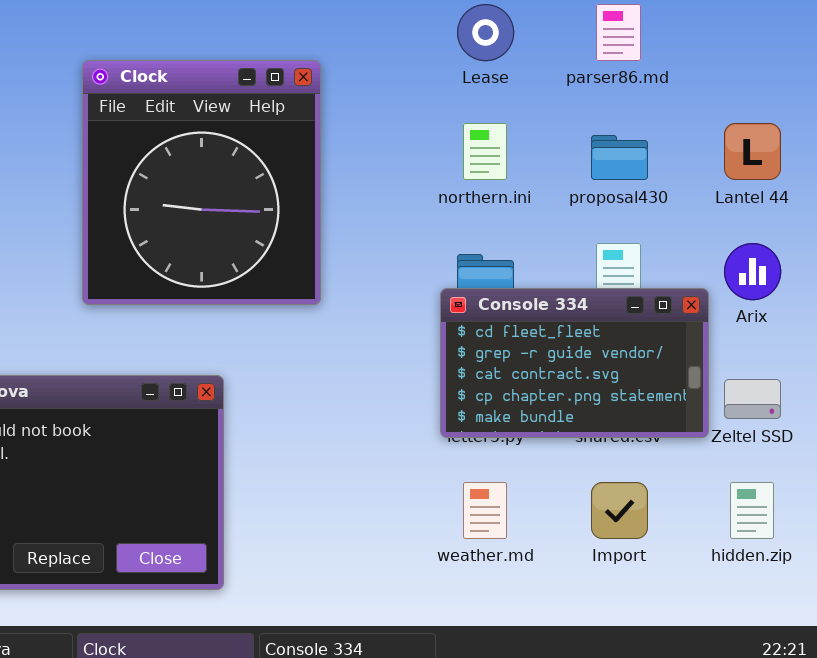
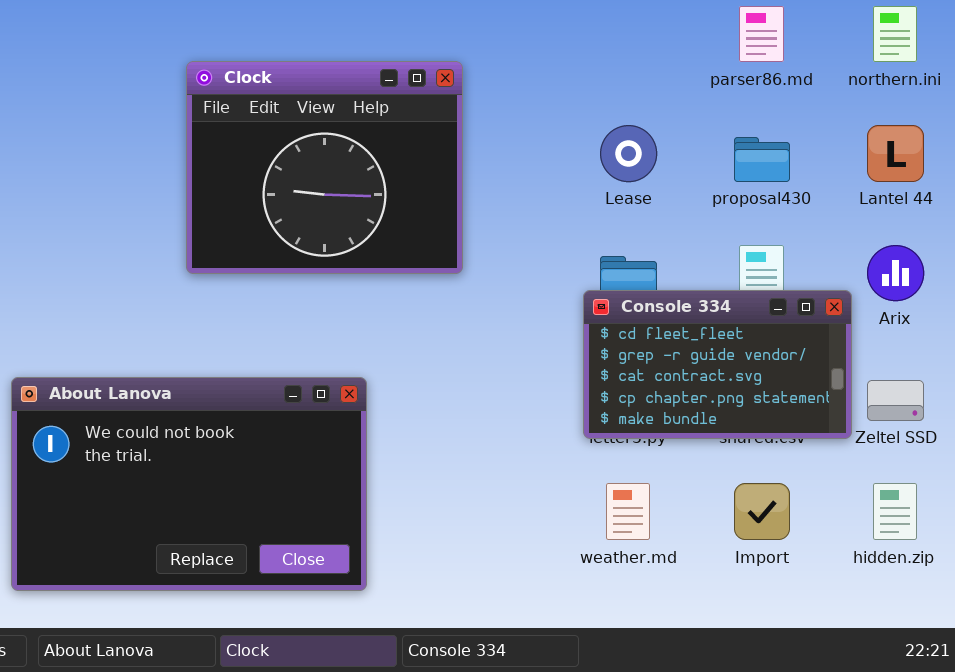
Lease: [457,4,514,61] -> [600,125,657,182], moved
Clock: [82,60,321,305] -> [186,61,463,274], resized
northern.ini: [463,123,507,180] -> [873,6,917,62], moved

